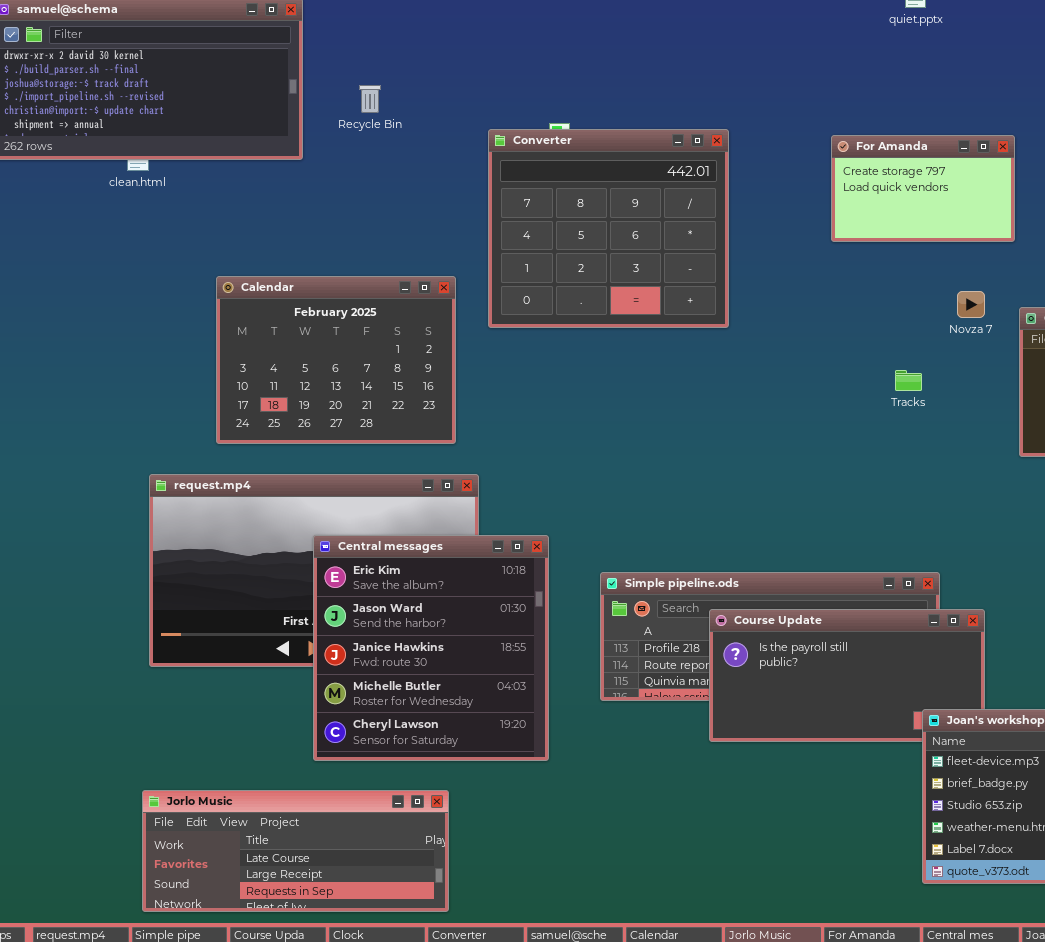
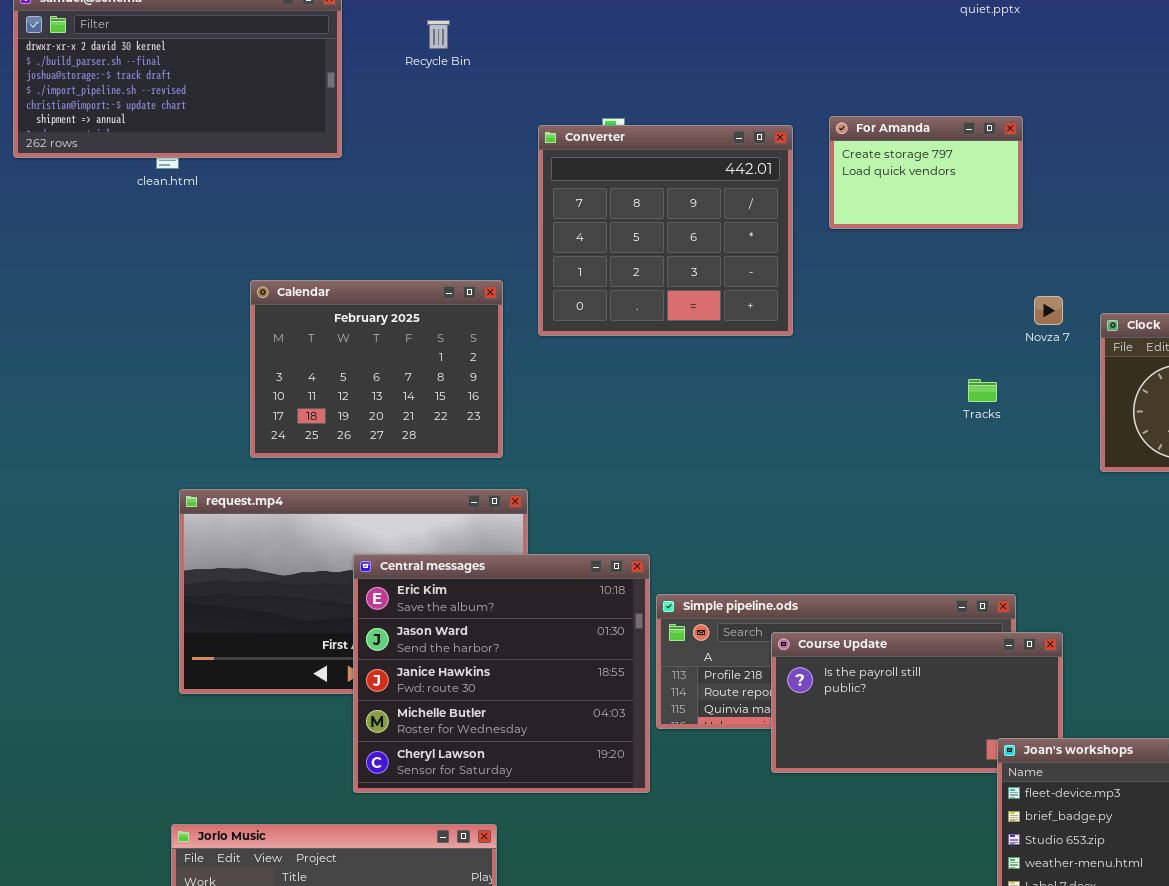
Recycle Bin: [359,85,381,113] -> [427,20,450,49], moved
For Amanda: [831,135,1015,242] -> [829,116,1023,229], moved
Central messages: [313,535,549,761] -> [353,554,650,793], resized

